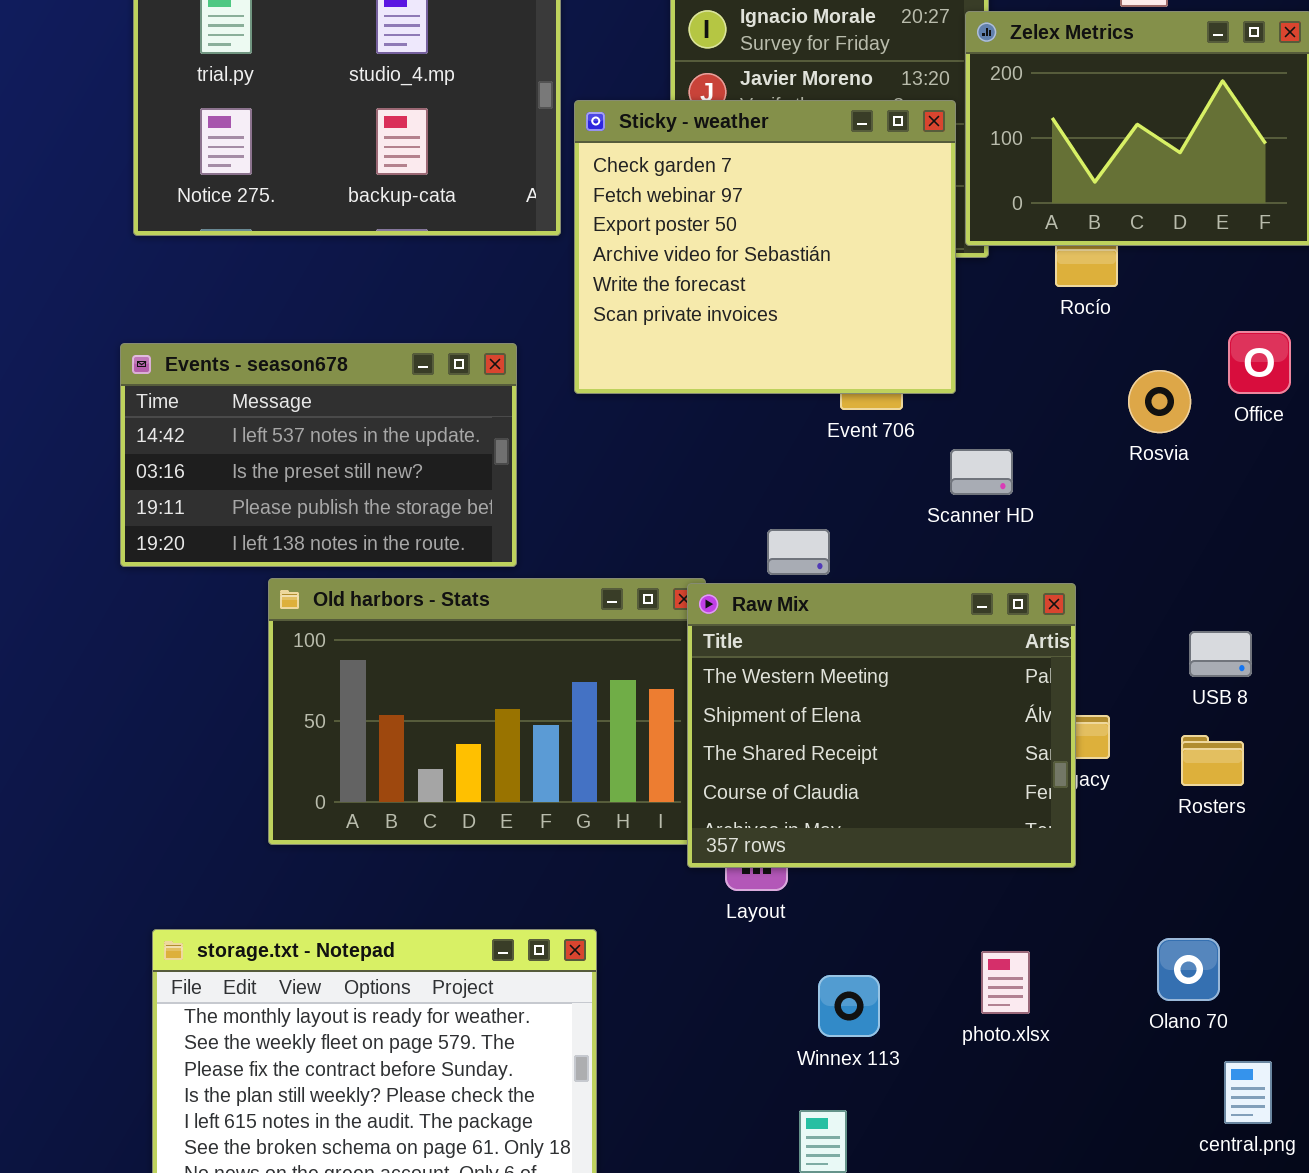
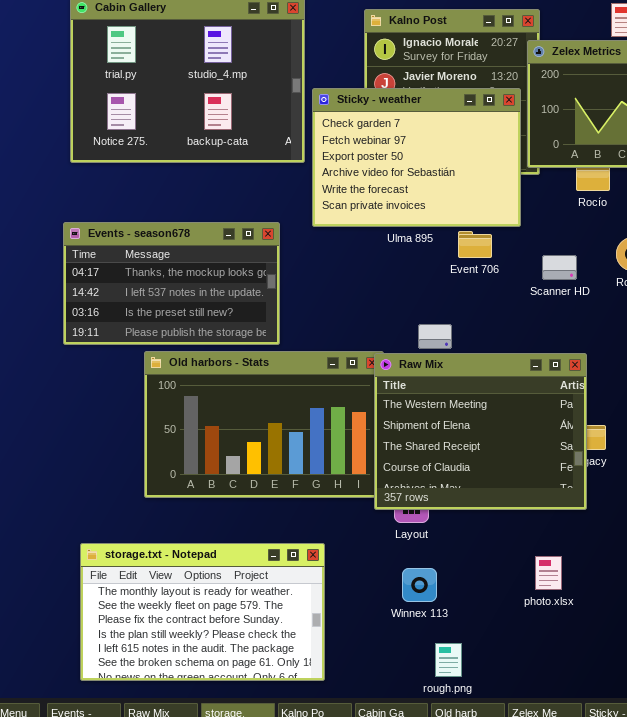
Sticky - weather: [574,100,956,394] -> [312,88,521,227], resized
Events - season678: [120,343,517,567] -> [63,222,280,345], scrolled up 1 row
Scanner HD: [950,449,1013,495] -> [542,255,577,280], moved
Winnex 113: [818,975,880,1037] -> [402,568,437,602], moved

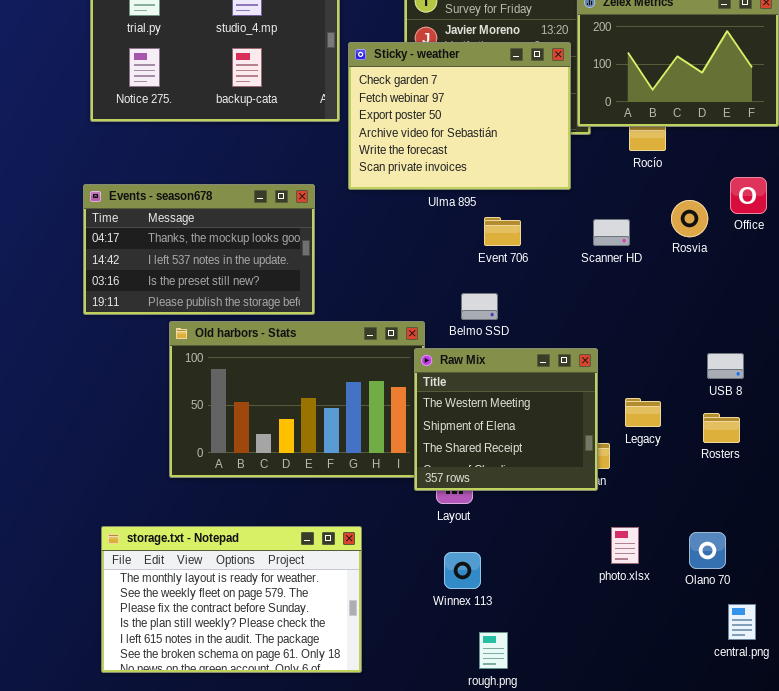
Event 706: [458,231,492,258] -> [484,217,521,246], moved
Raw Mix: [374,353,587,510] -> [414,348,598,491], resized
photo.xlsx: [535,556,562,590] -> [611,527,639,564], moved

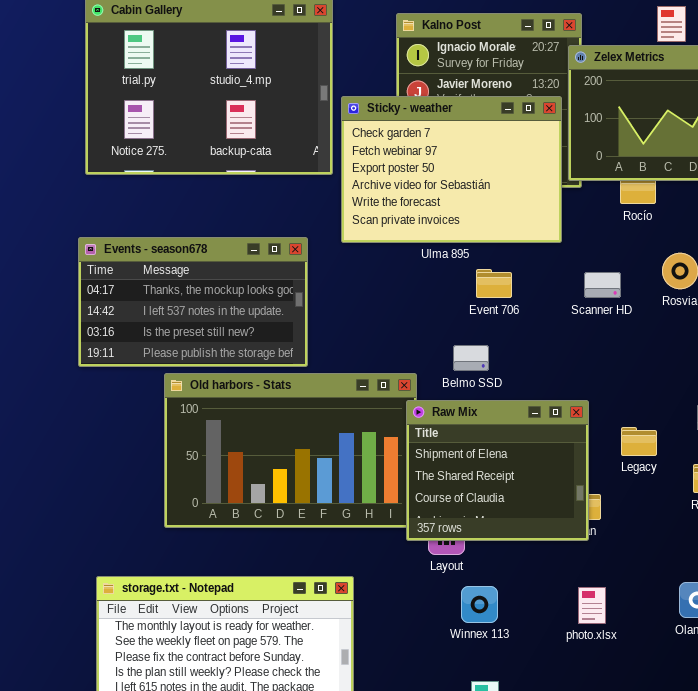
Raw Mix: [414,348,598,491] -> [406,400,589,541], scrolled down 1 row
Legacy: [625,398,661,427] -> [621,427,657,456], moved
photo.xlsx: [611,527,639,564] -> [578,587,606,624], moved
Winnex 113: [444,552,481,589] -> [461,586,498,623], moved

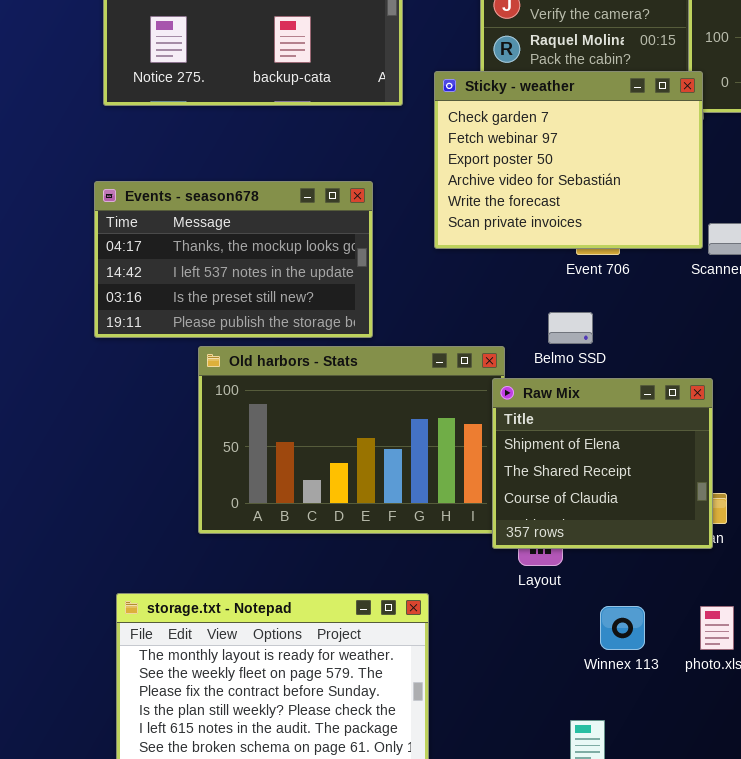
Sticky - weather: [341,96,562,243] -> [434,71,703,249], moved
Winnex 113: [461,586,498,623] -> [600,606,645,650], moved

